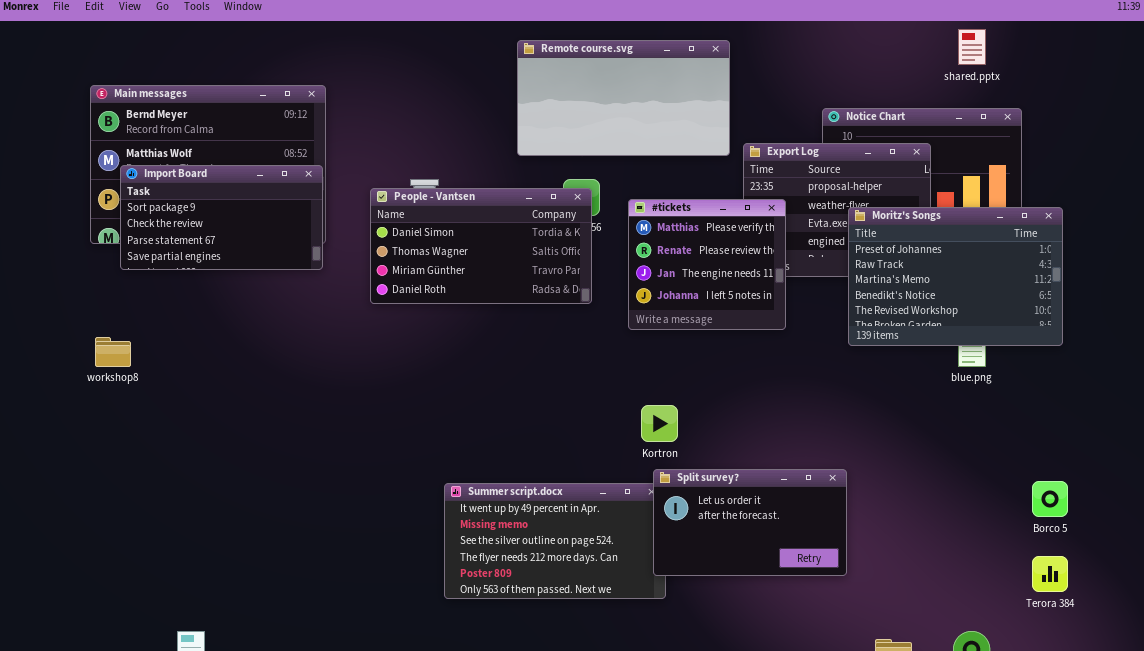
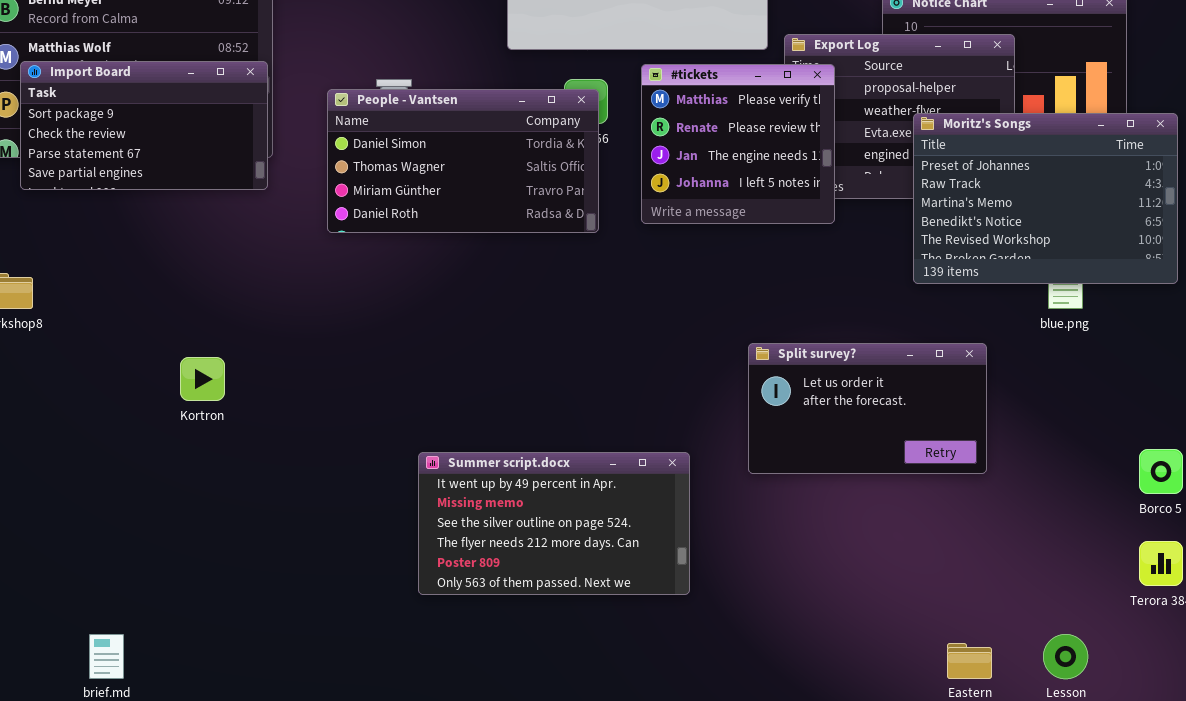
#tickets: [628,199,786,330] -> [641,64,835,224], moved
Kortron: [641,405,678,442] -> [180,357,225,401], moved
Split survey?: [653,469,847,576] -> [748,343,987,474], moved

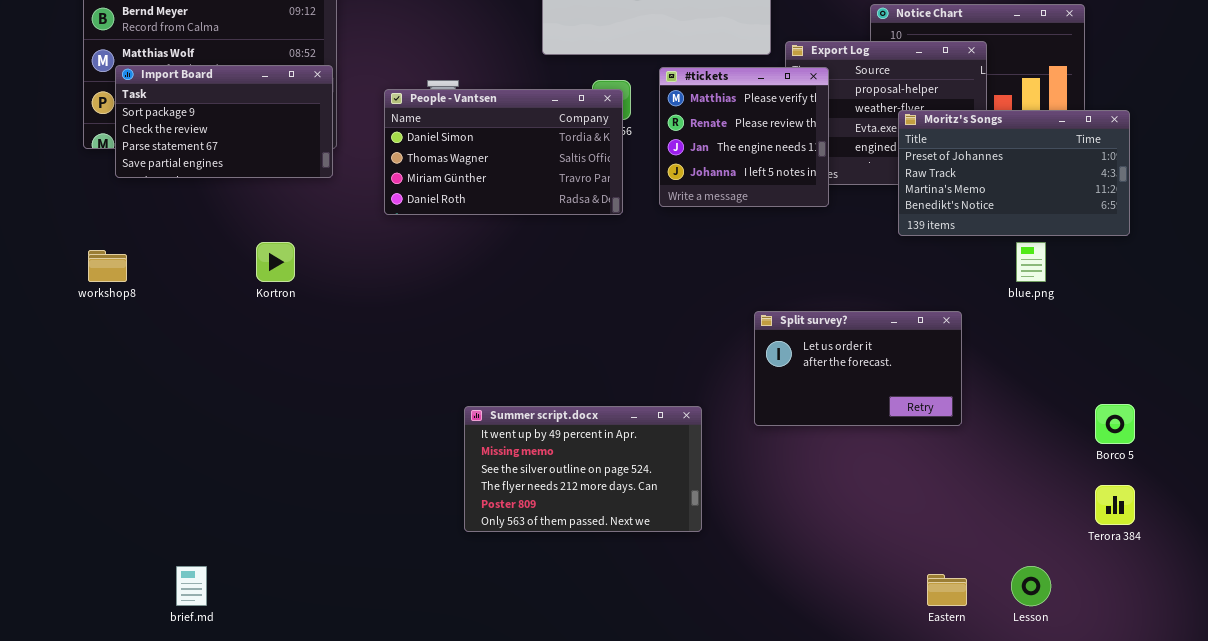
Moritz's Songs: [913,113,1178,284] -> [898,110,1130,236], resized
Kortron: [180,357,225,401] -> [256,242,295,282], moved

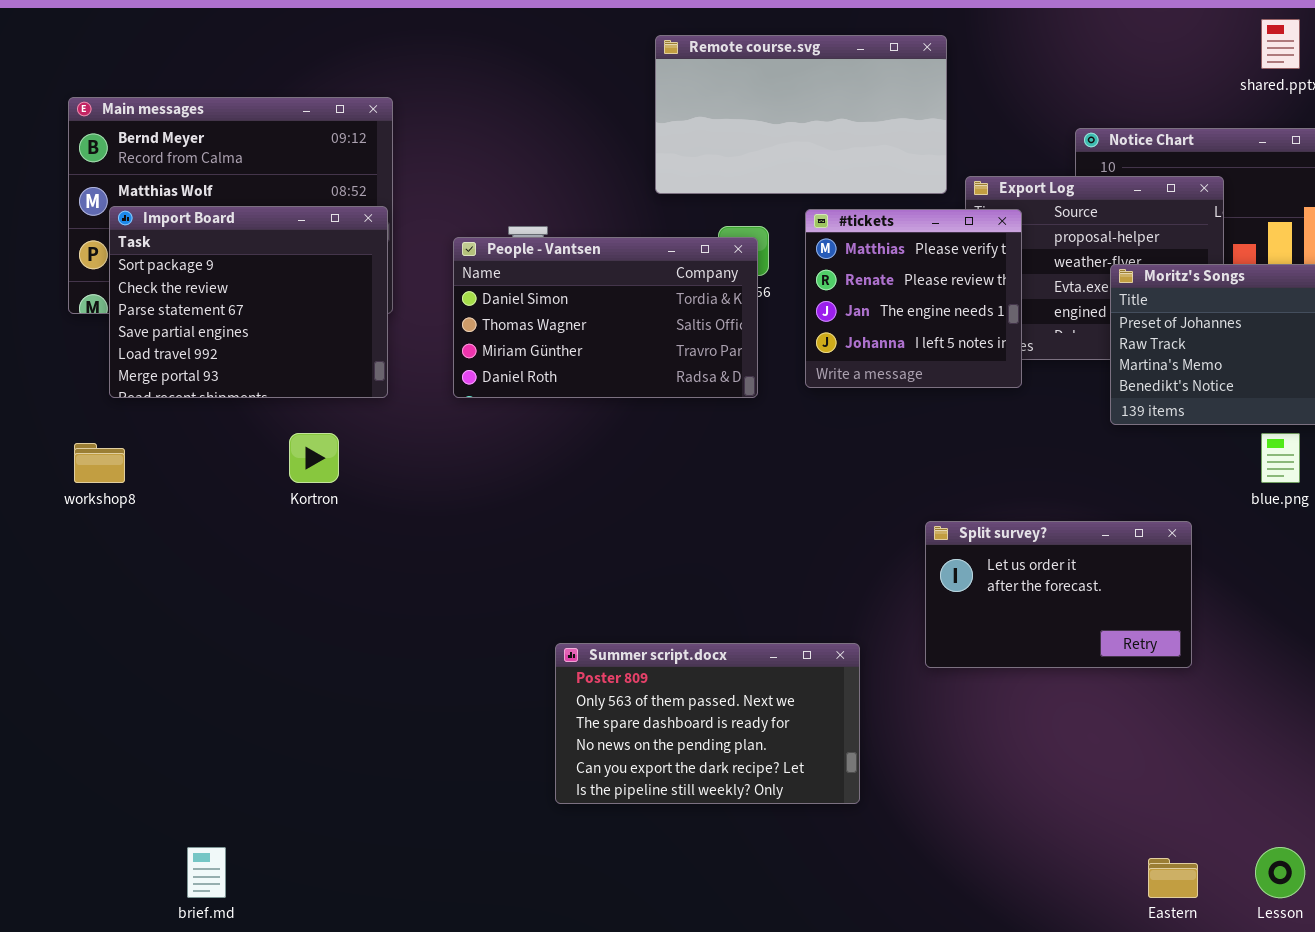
Import Board: [115,65,333,178] -> [109,206,388,398], resized
Summer script.docx: [464,406,702,532] -> [555,643,860,804], scrolled down 4 rows

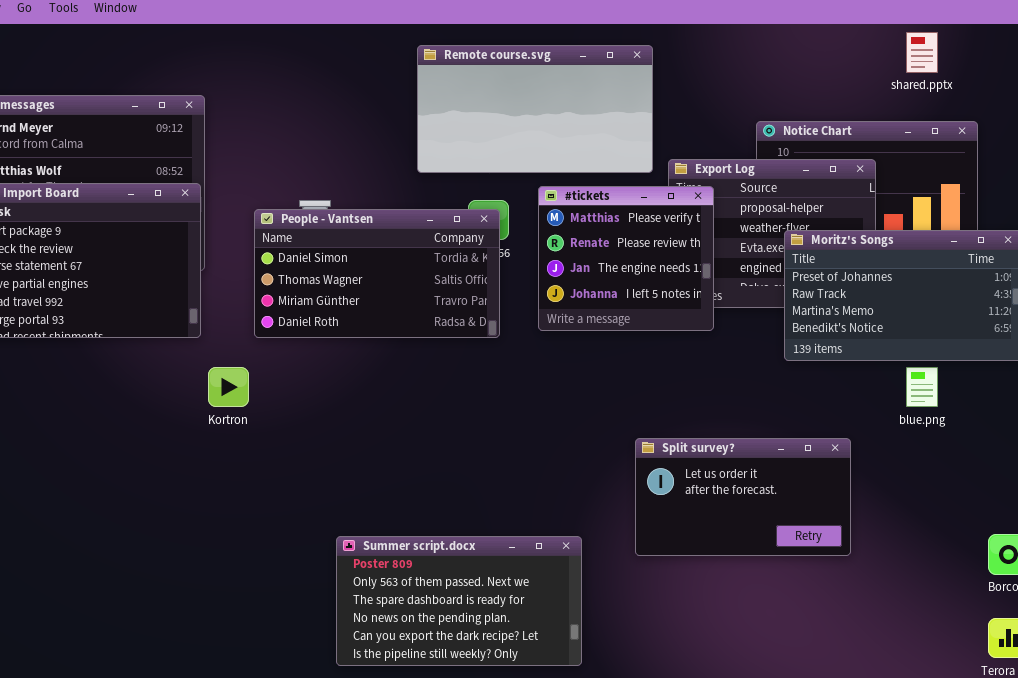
Kortron: [289,433,339,483] -> [208,367,249,407], moved

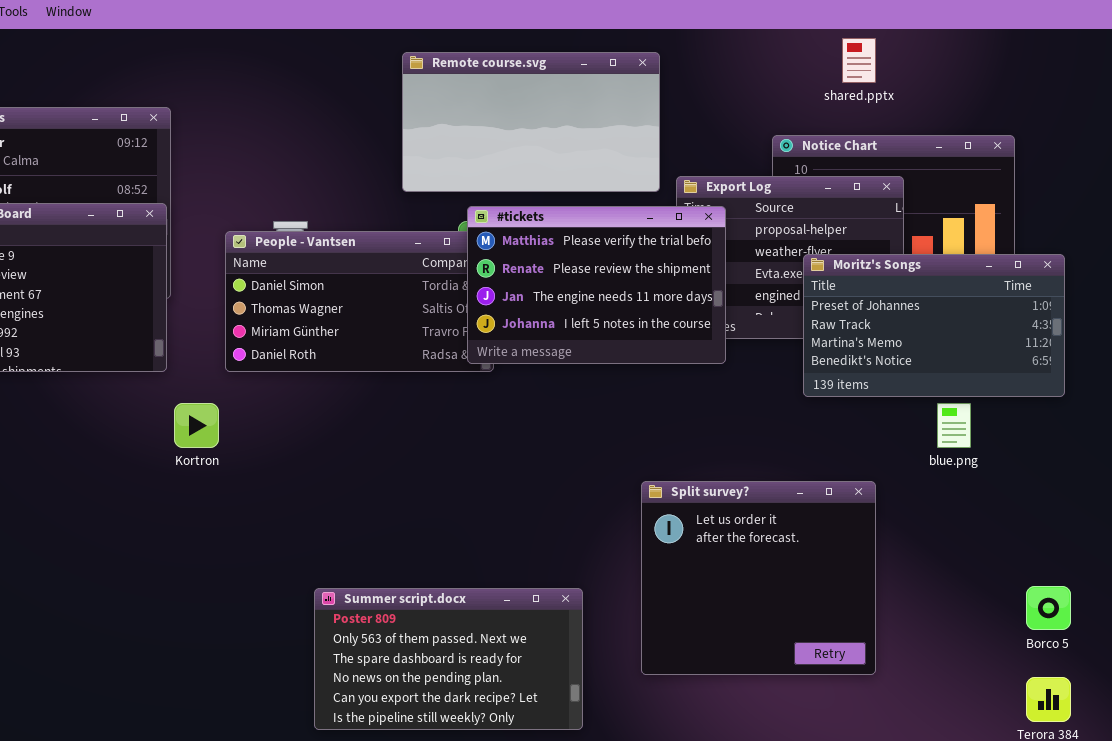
shared.pptx: [906,32,938,73] -> [842,38,876,83], moved
#tickets: [538,186,714,331] -> [467,206,726,364], resized
Split survey?: [635,438,851,556] -> [641,481,876,675], resized

